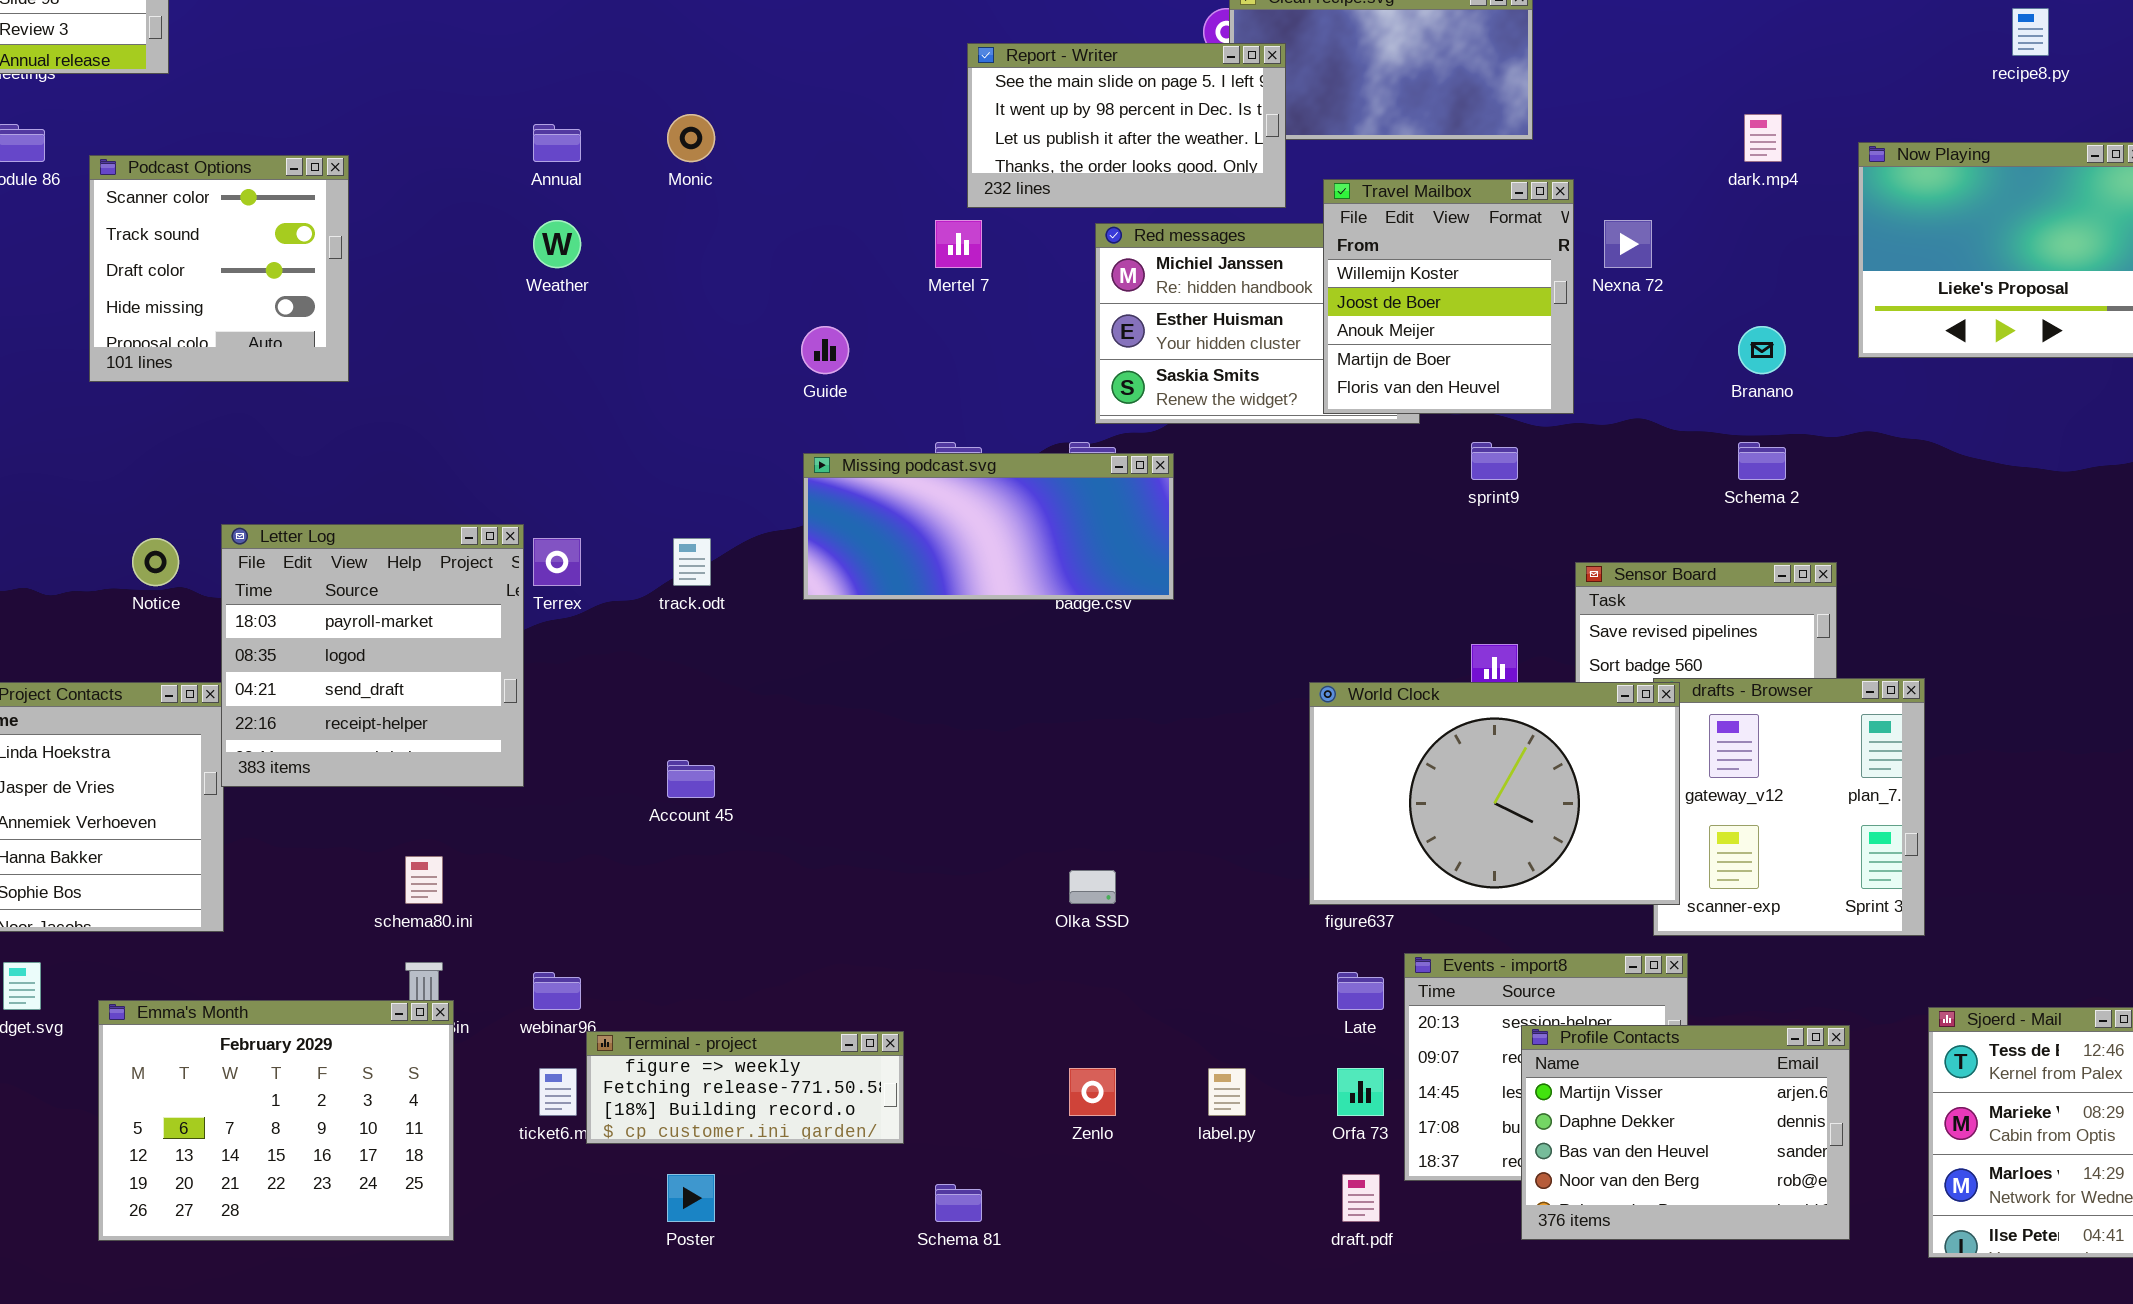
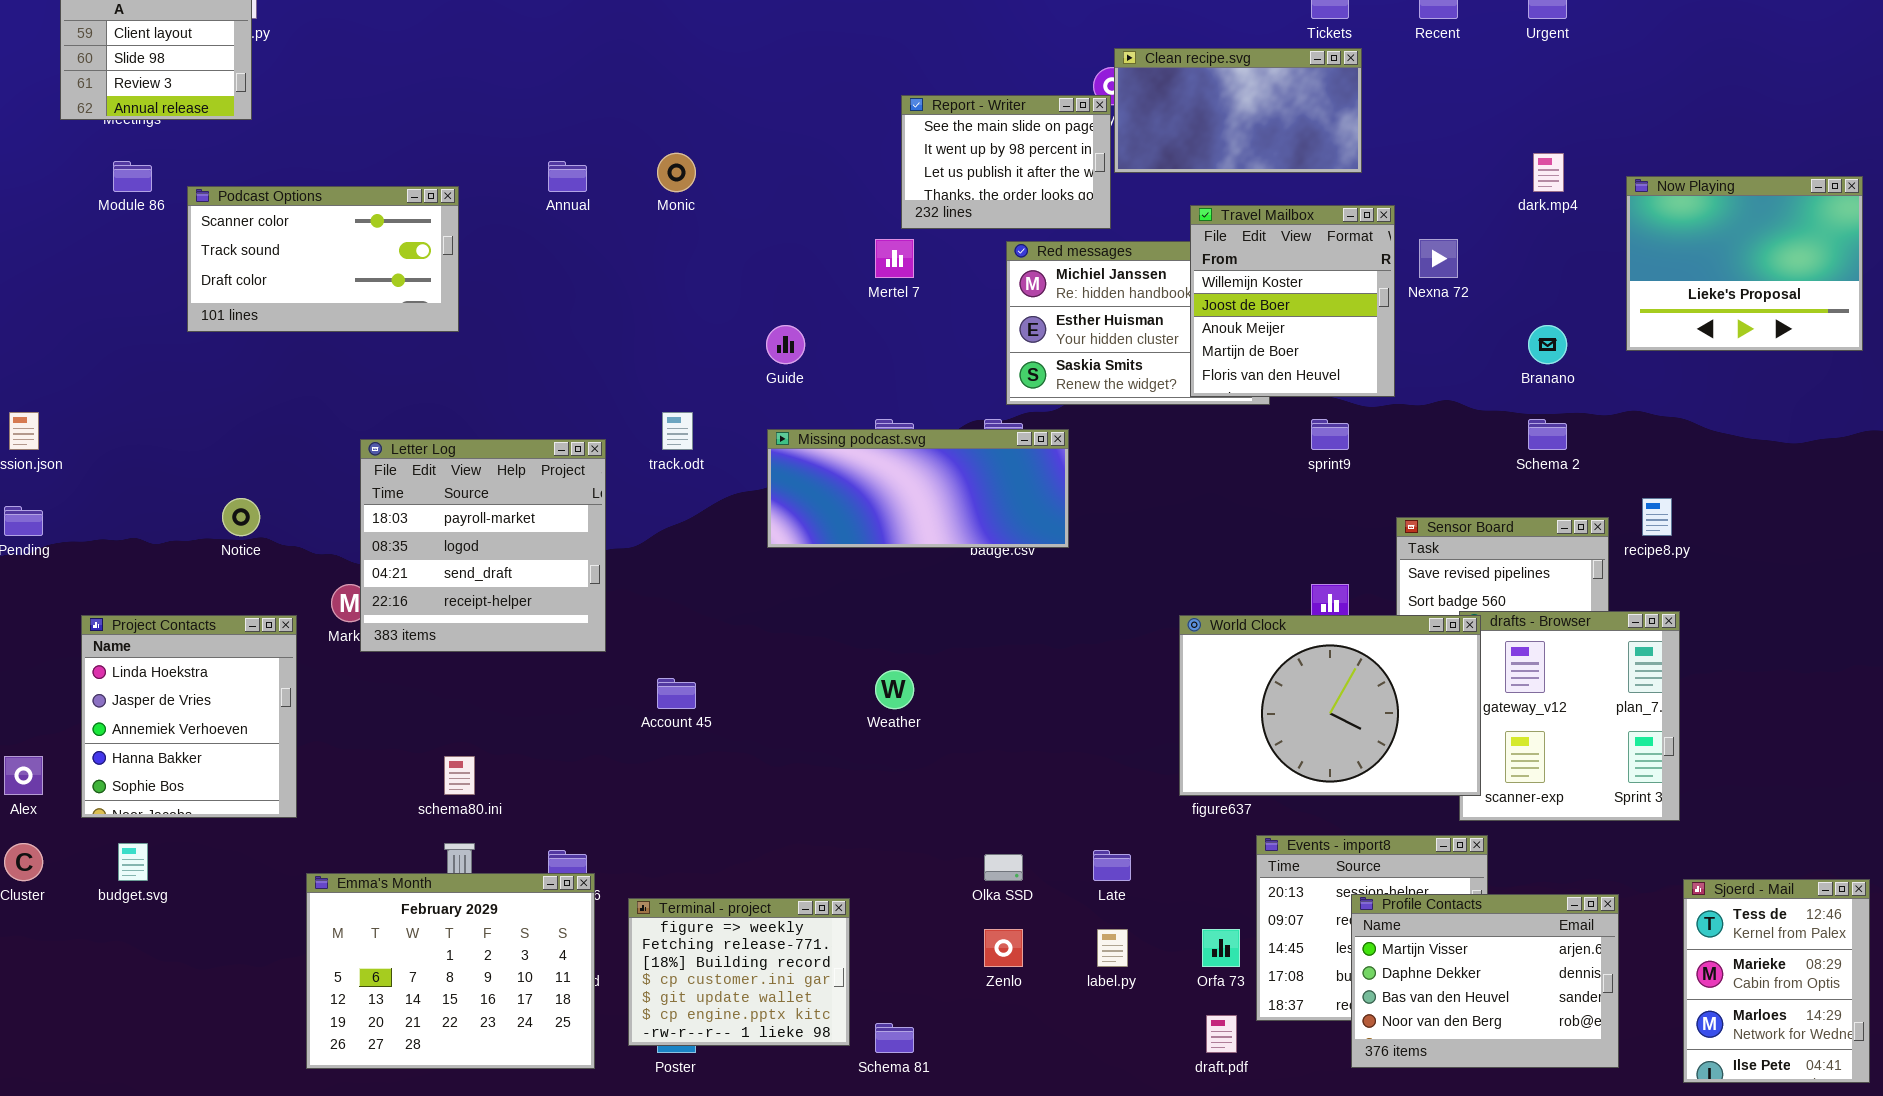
recipe8.py: [2012,8,2049,56] -> [1642,498,1672,536], moved
Report - Writer: [967,43,1286,208] -> [901,95,1111,229], resized
Podcast Options: [89,155,349,382] -> [187,186,459,332], resized
Weather: [533,220,581,268] -> [875,670,914,709], moved
Letter Log: [221,524,524,787] -> [360,439,606,652], moved
track.odt: [673,538,711,586] -> [662,412,693,450], moved
Olka SSD: [1069,870,1116,904] -> [984,854,1023,881], moved
Late: [1337,972,1384,1010] -> [1093,850,1131,881], moved
Emma's Month: [98,1000,454,1241] -> [306,873,595,1069], moved
Terminal - project: [586,1031,904,1144] -> [628,898,850,1046], resized

